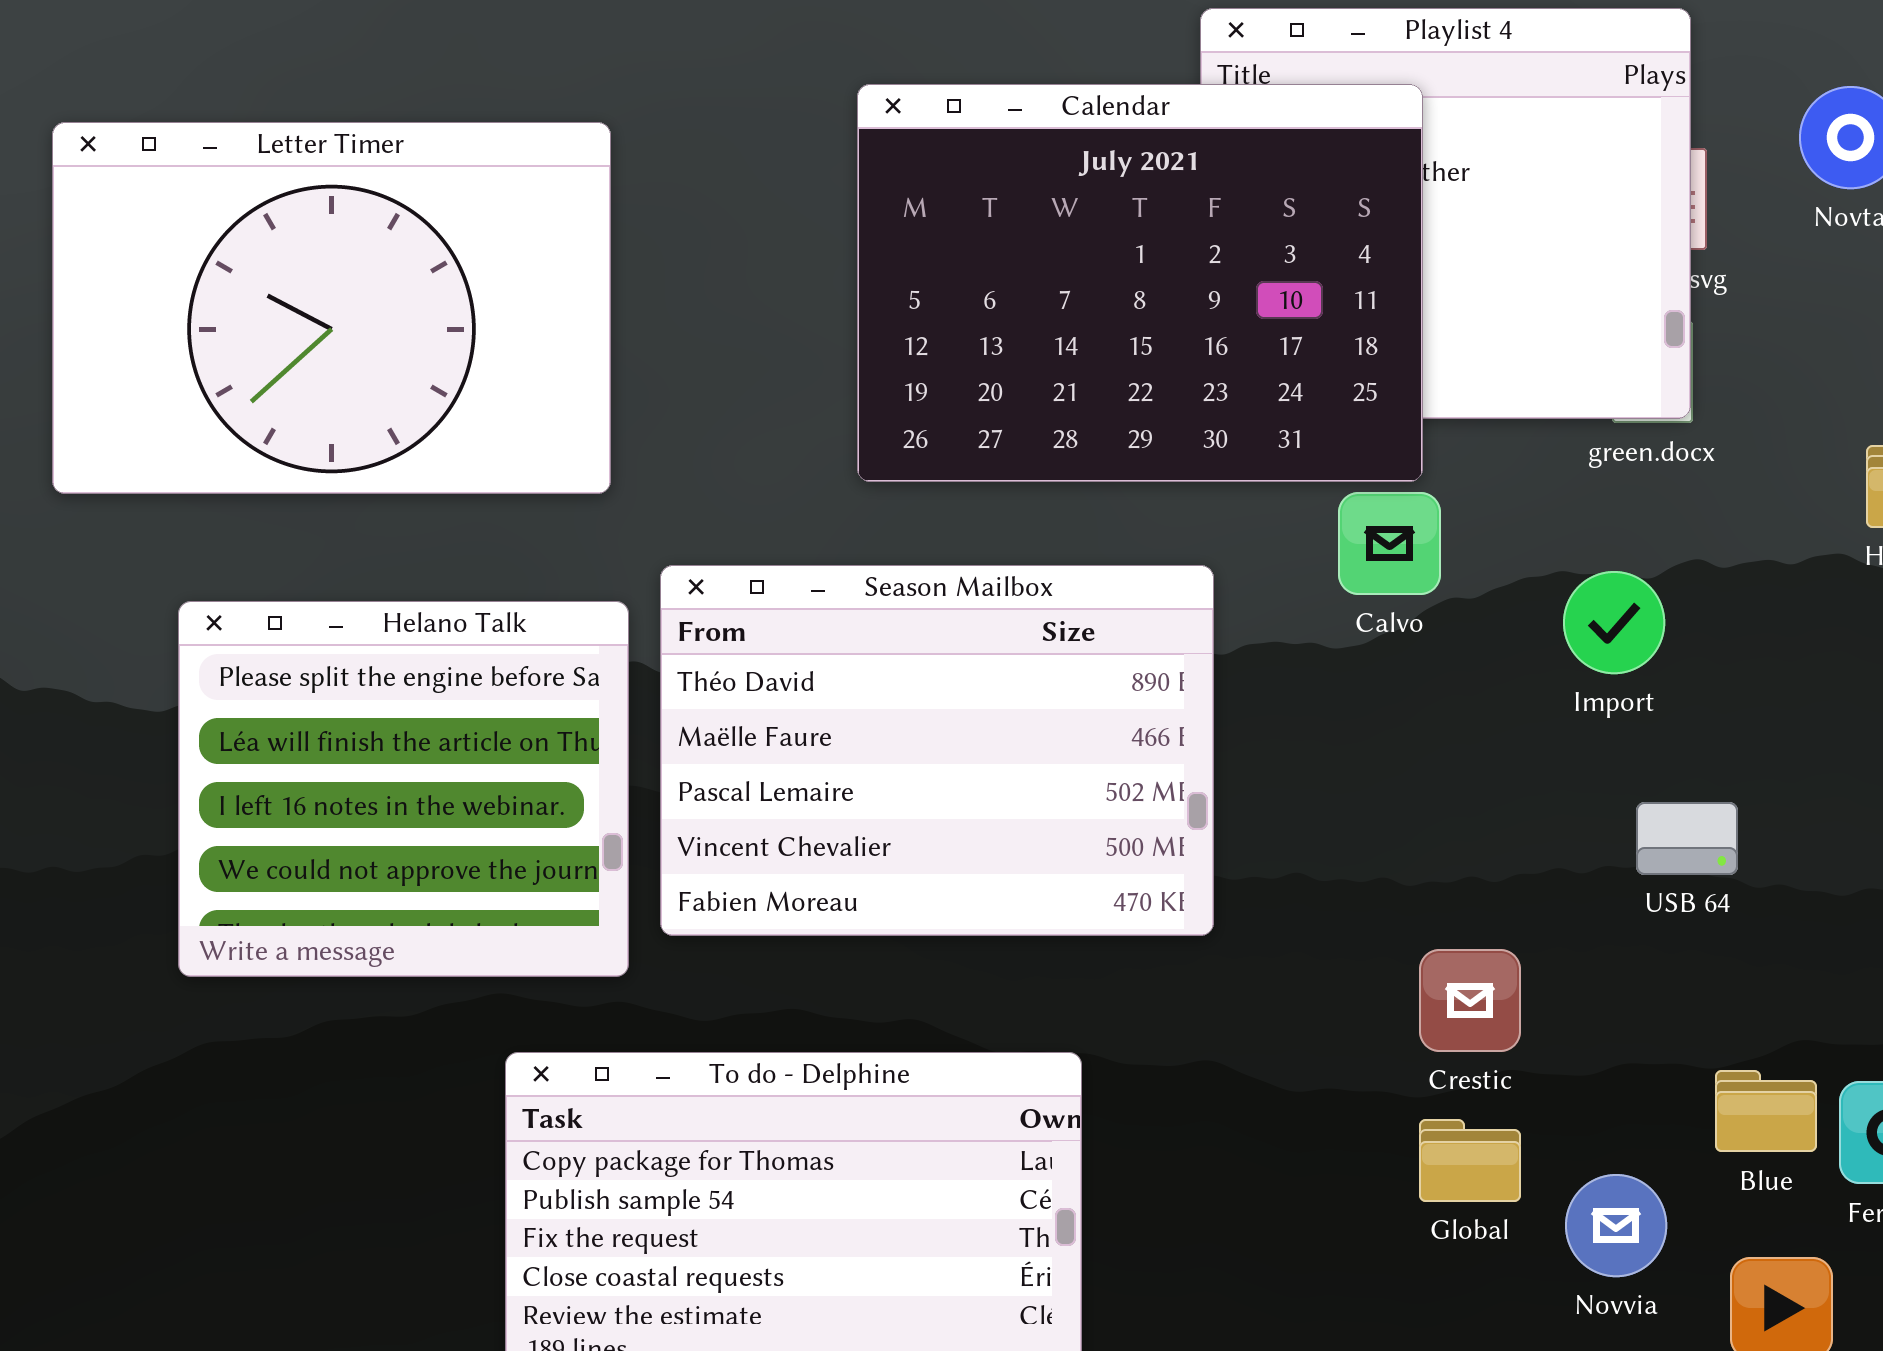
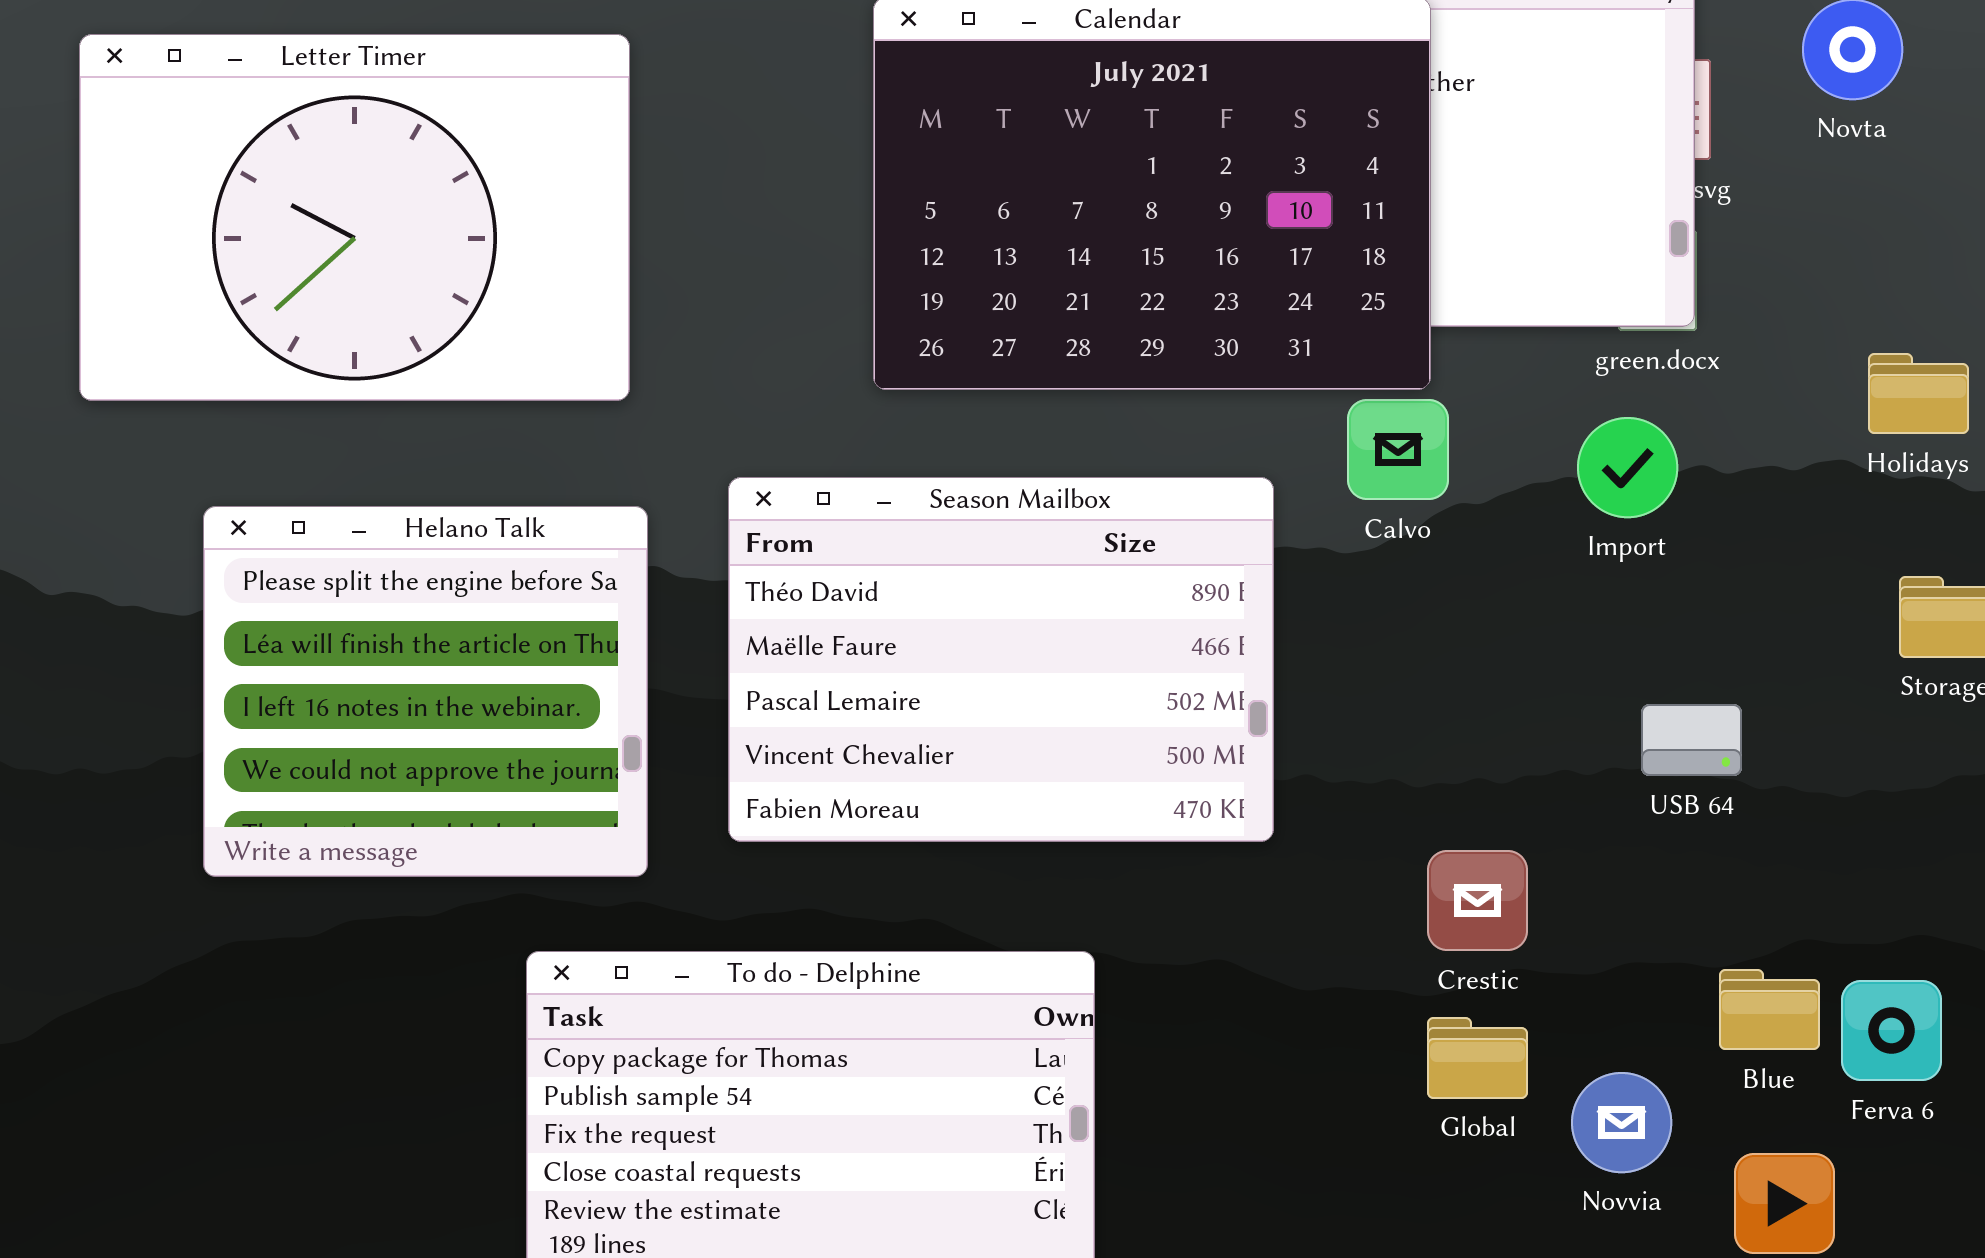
Season Mailbox: [660,565,1214,936] -> [728,477,1274,842], moved
Import: [1563,571,1665,674] -> [1577,417,1678,518], moved

